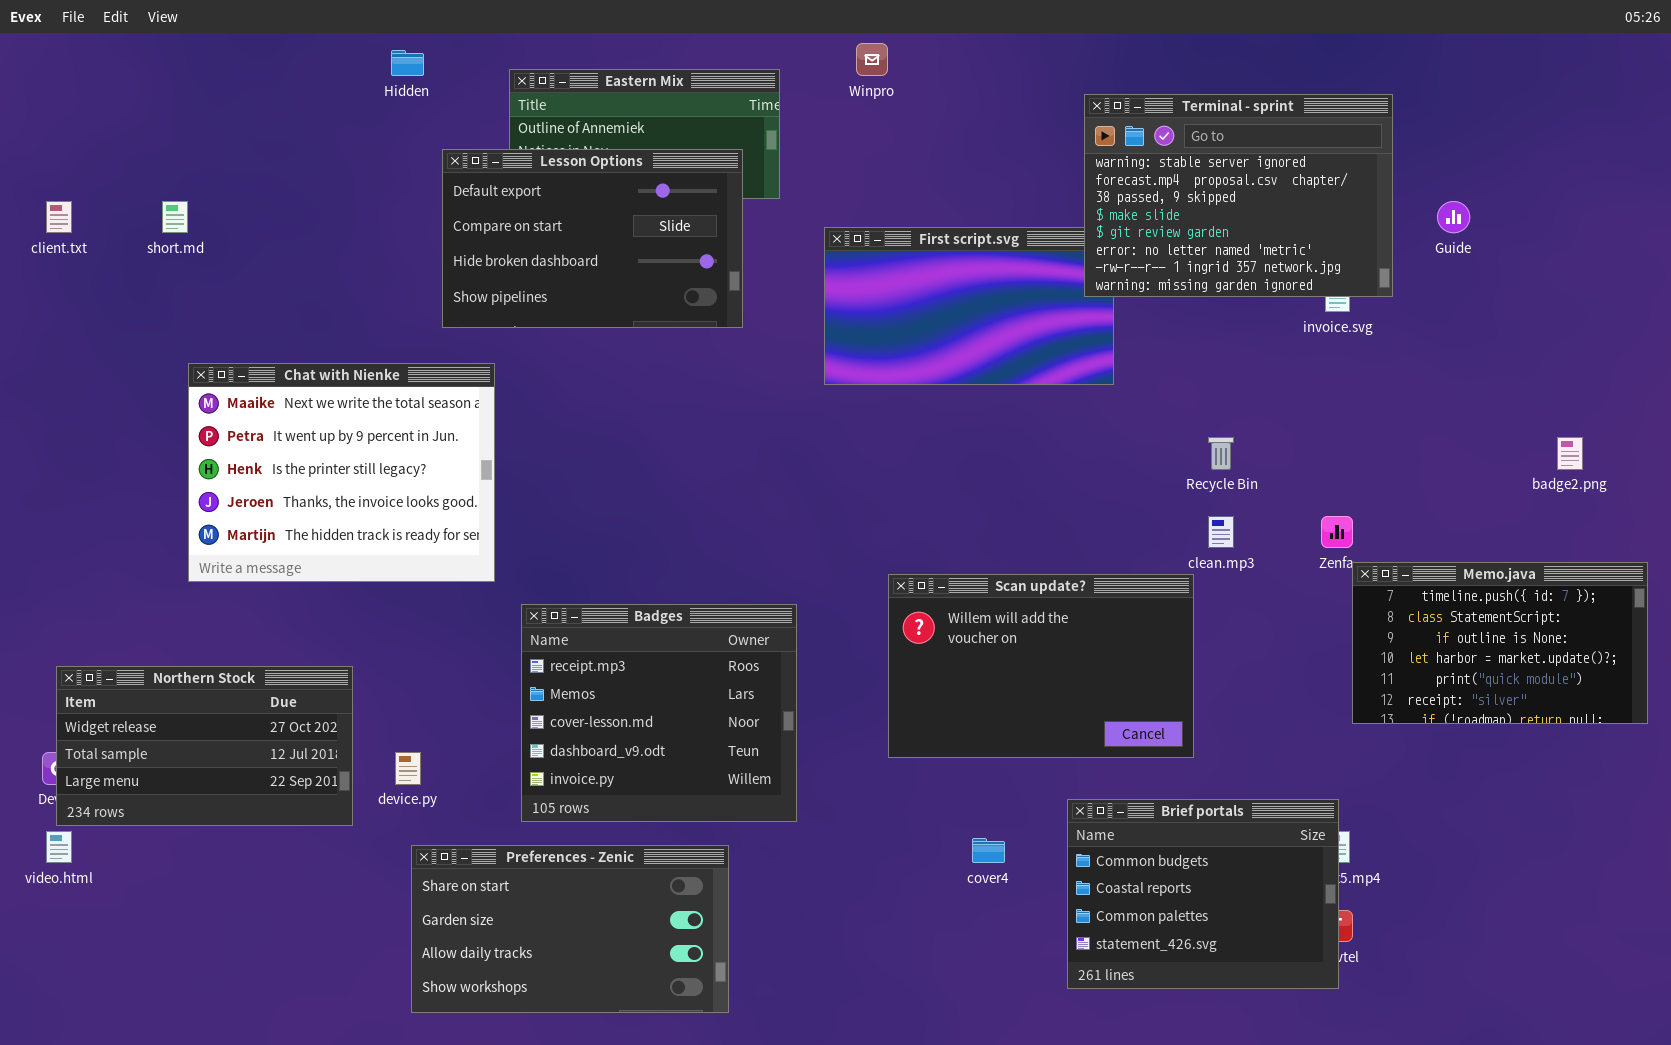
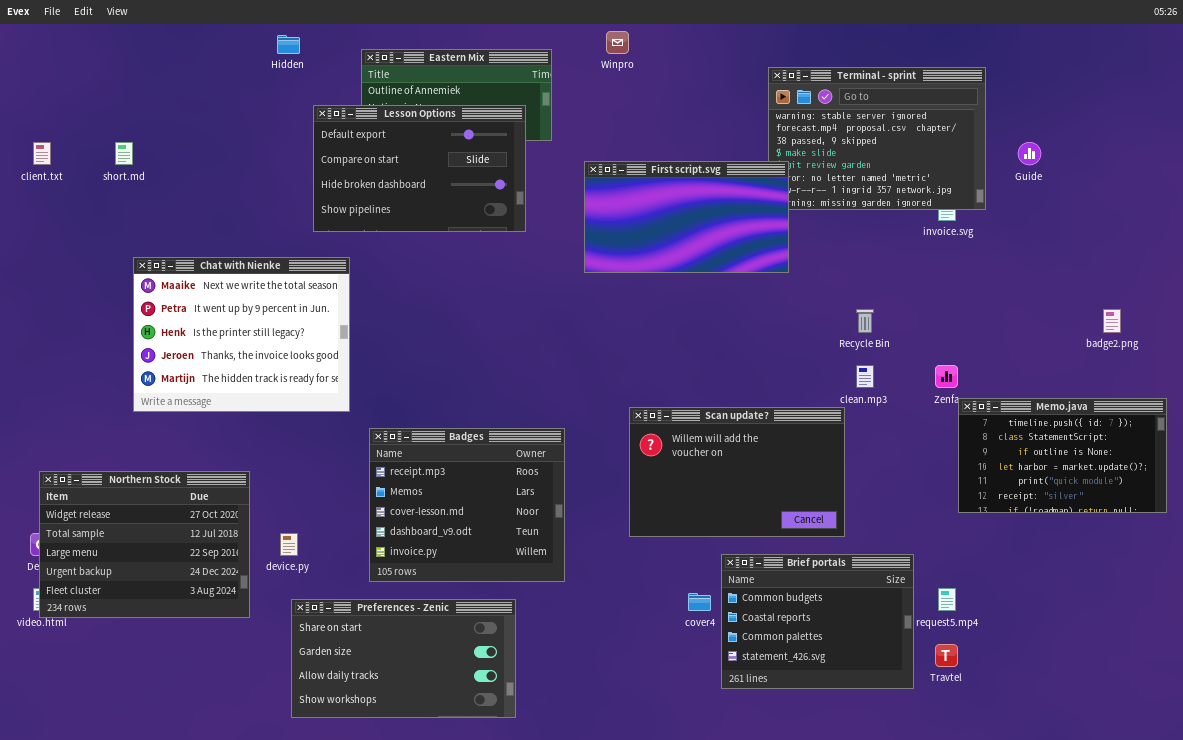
First script.svg: [824,227,1114,385] -> [584,161,789,273], raised
Northern Stock: [56,666,353,826] -> [39,471,250,618], resized
Brief portals: [1067,799,1339,989] -> [721,554,914,689], moved

